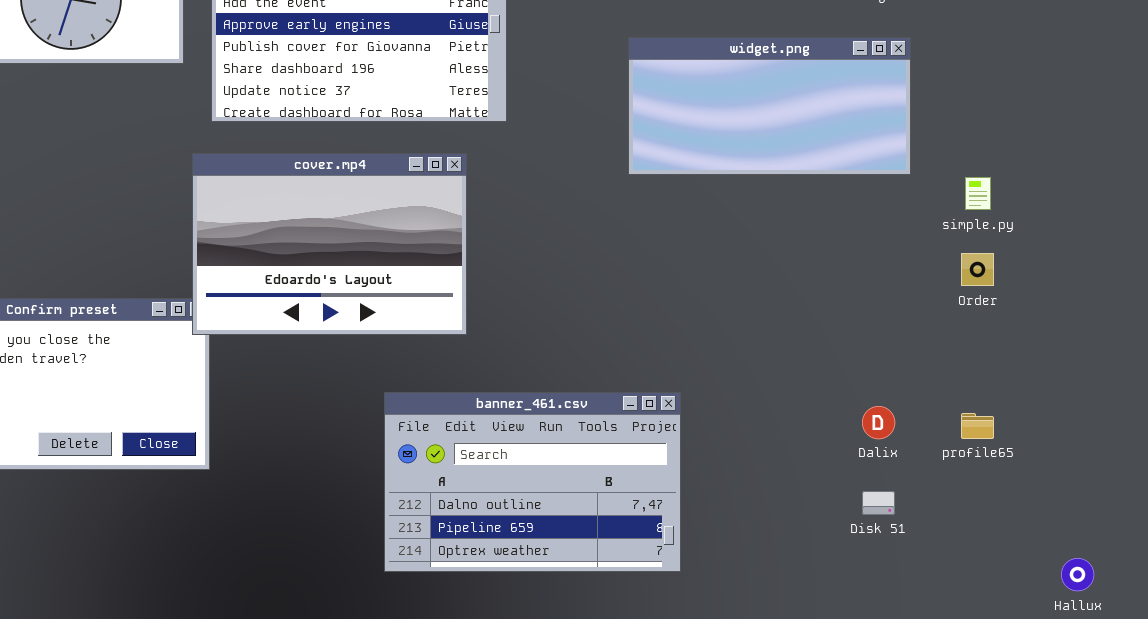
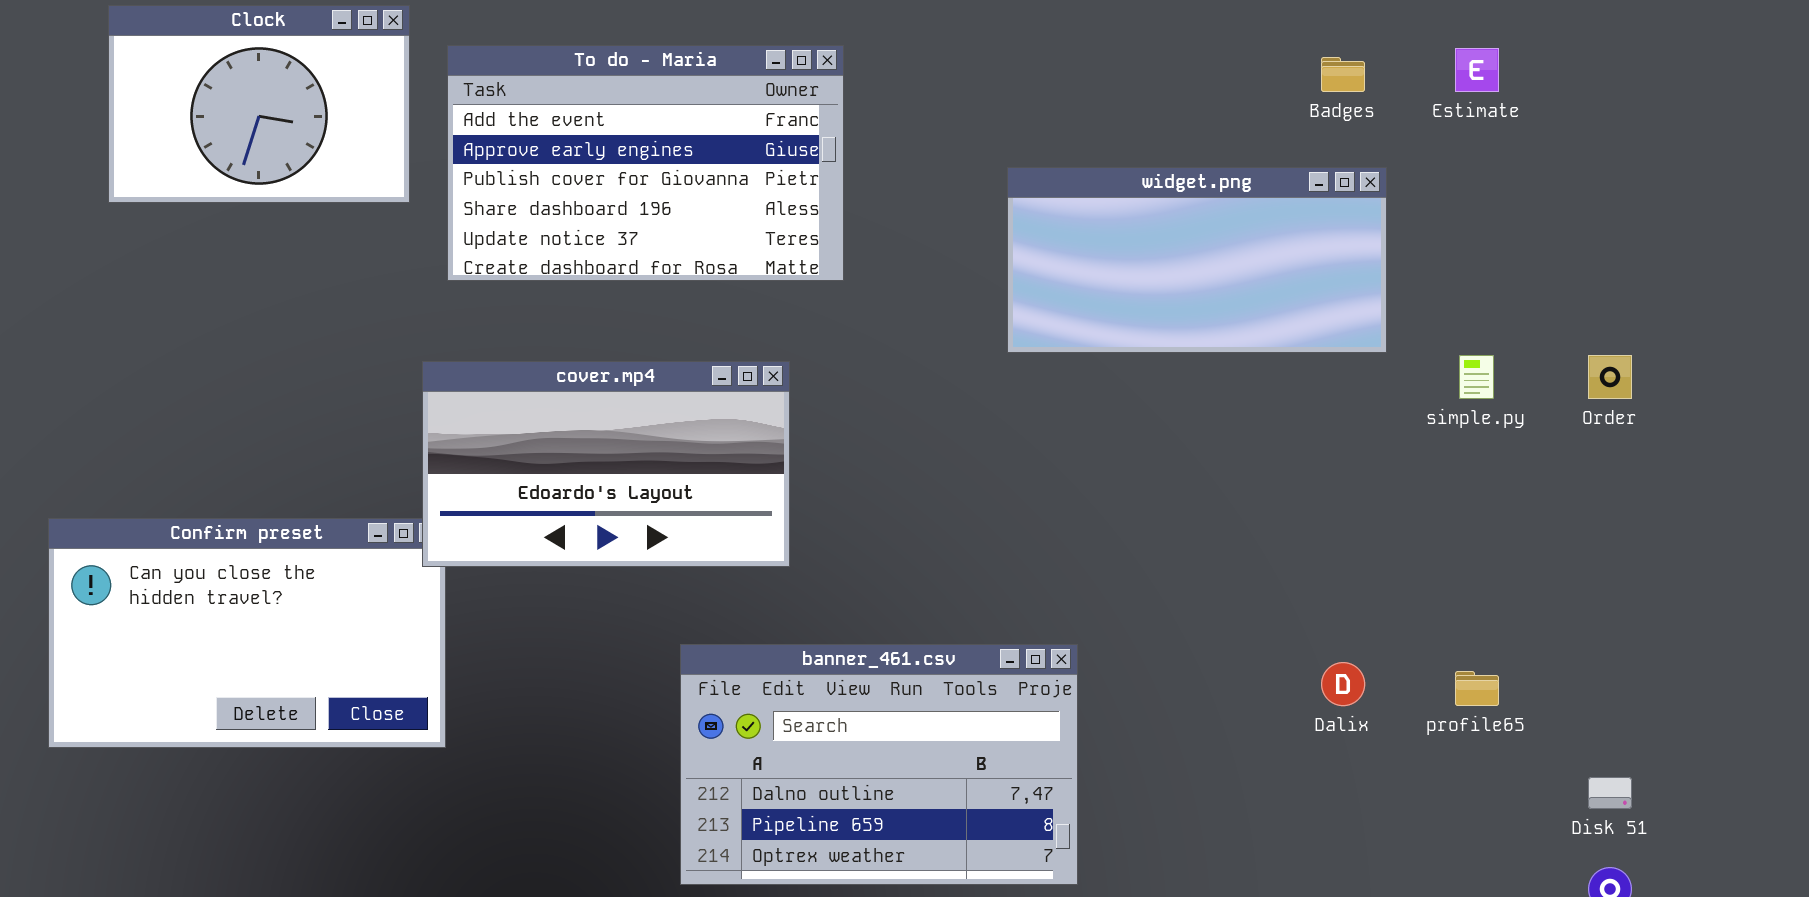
cover.mp4: [192,153,467,335] -> [422,361,790,567], resized
Order: [961,253,994,286] -> [1588,355,1632,399], moved
Disk 51: [862,491,895,515] -> [1588,777,1632,809], moved

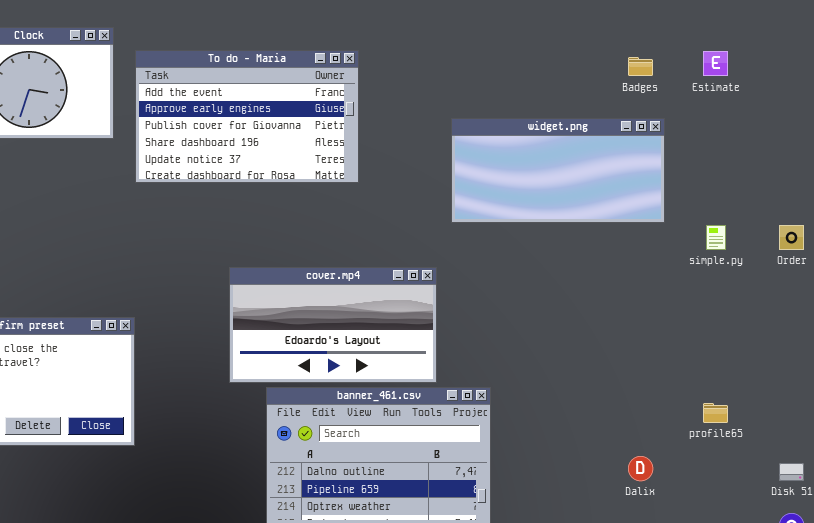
cover.mp4: [422,361,790,567] -> [229,267,437,383], moved
Dalix: [1321,662,1365,706] -> [628,456,653,481], moved

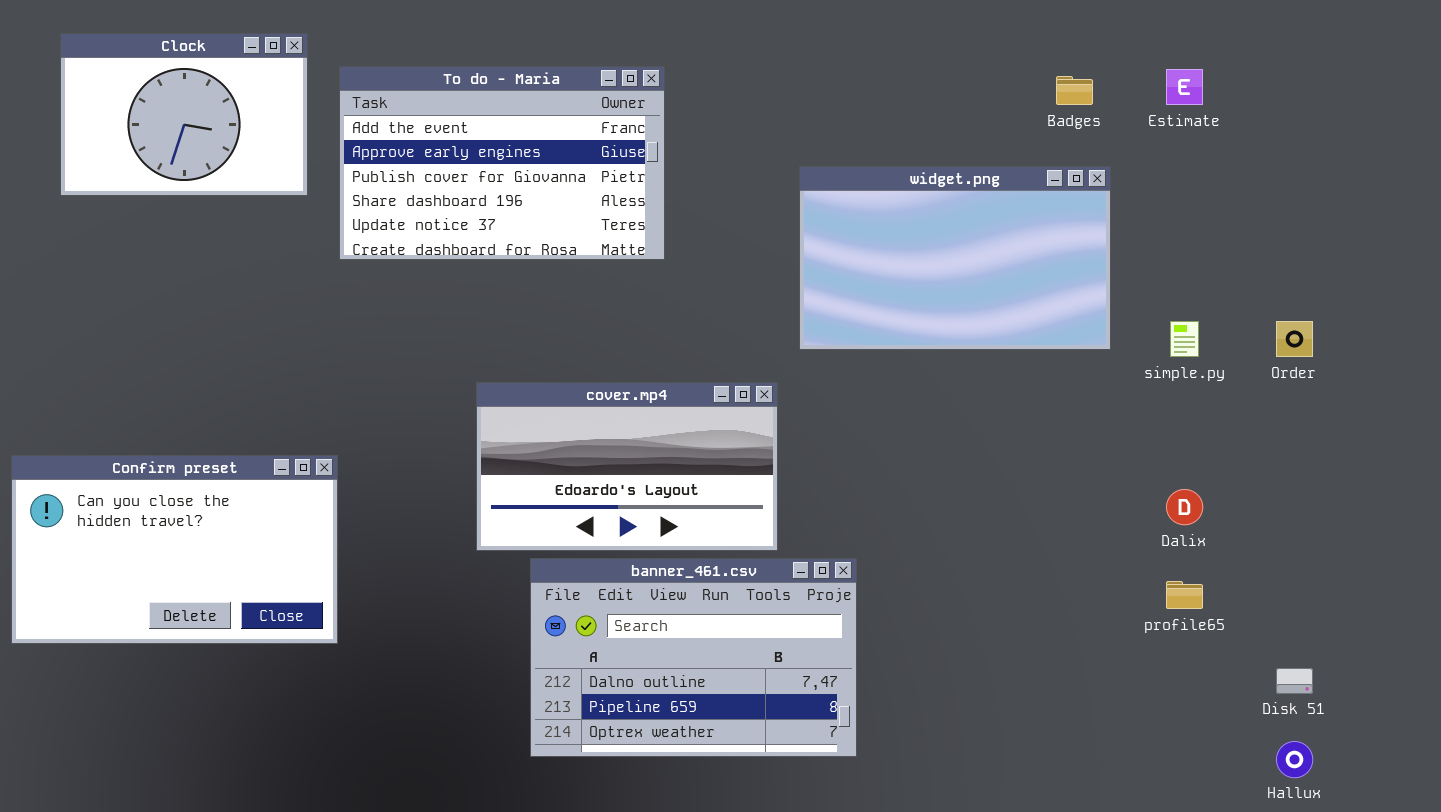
widget.png: [451,118,665,223] -> [799,166,1111,350], resized
Dalix: [628,456,653,481] -> [1166,489,1203,525], moved

